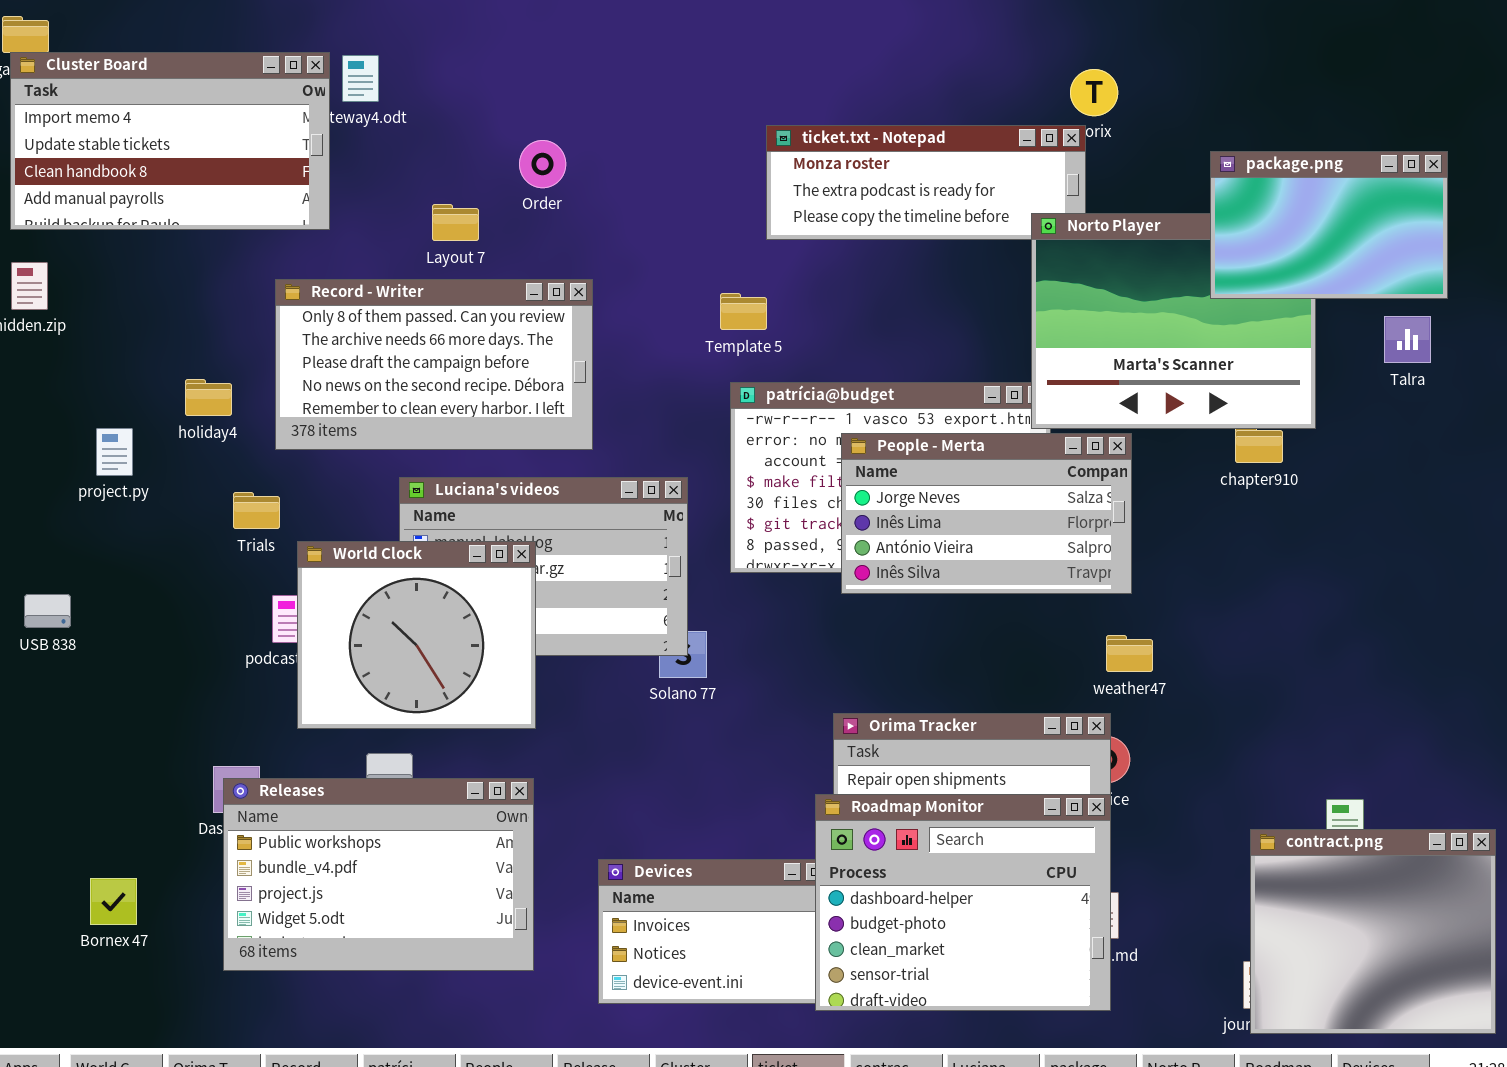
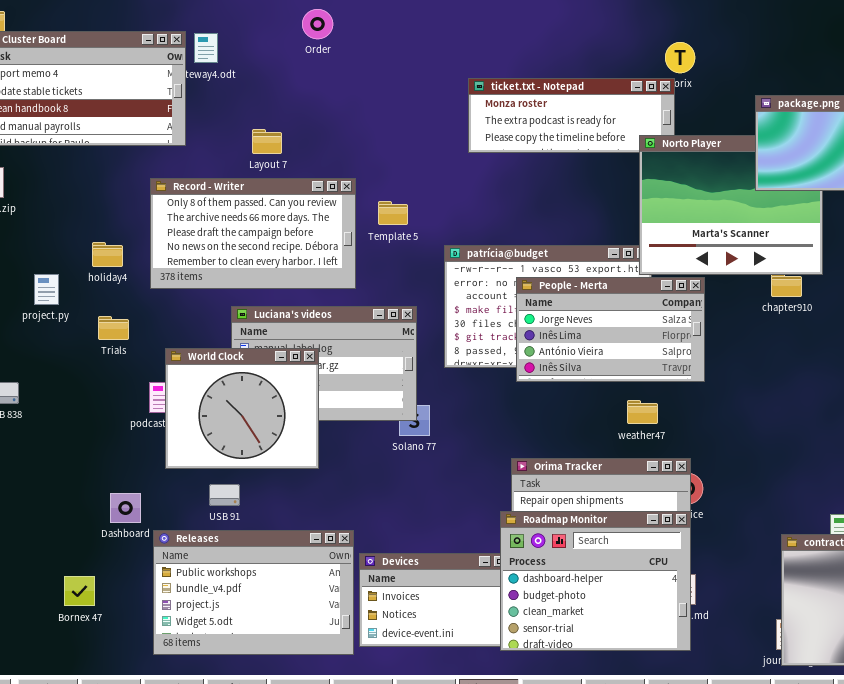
Order: [519,140,566,188] -> [302,9,333,39], moved
Template 5: [720,293,767,330] -> [378,201,408,225], moved
Trials: [233,492,280,529] -> [98,316,129,340], moved
weather47: [1106,635,1153,672] -> [627,400,658,424], moved
Releases: [223,778,534,971] -> [153,530,354,655], moved
Bornex 47: [90,878,137,925] -> [64,576,95,606], moved

